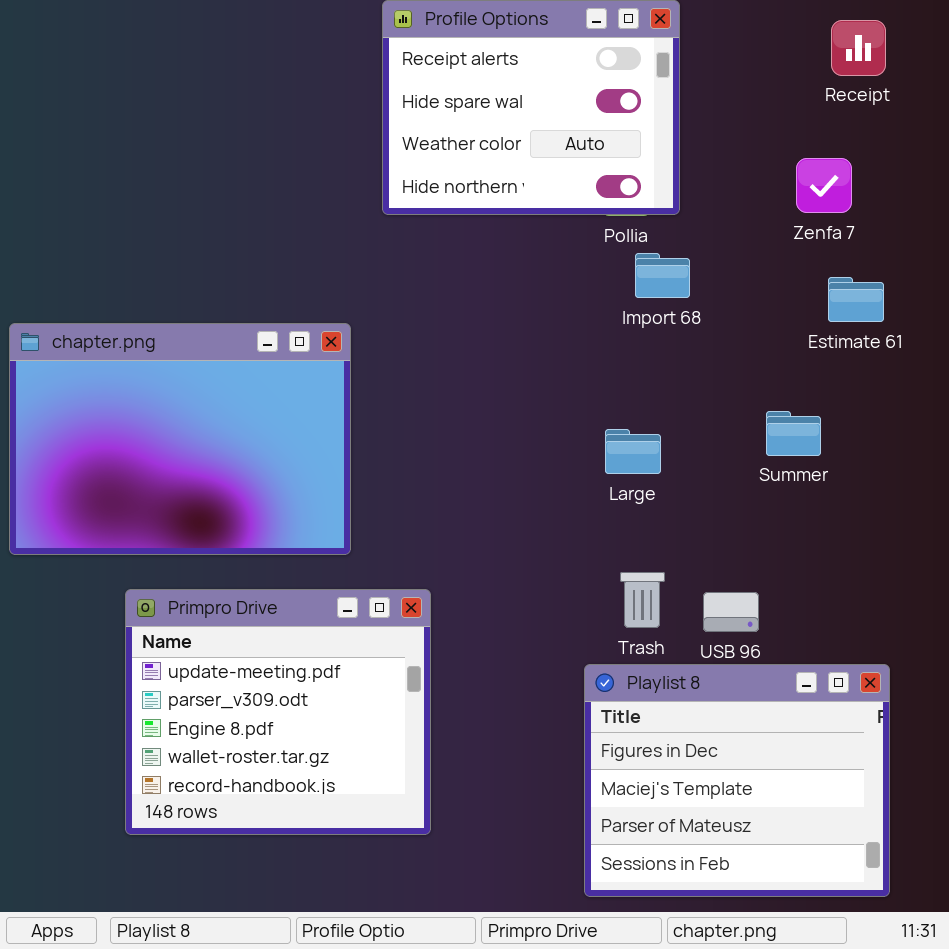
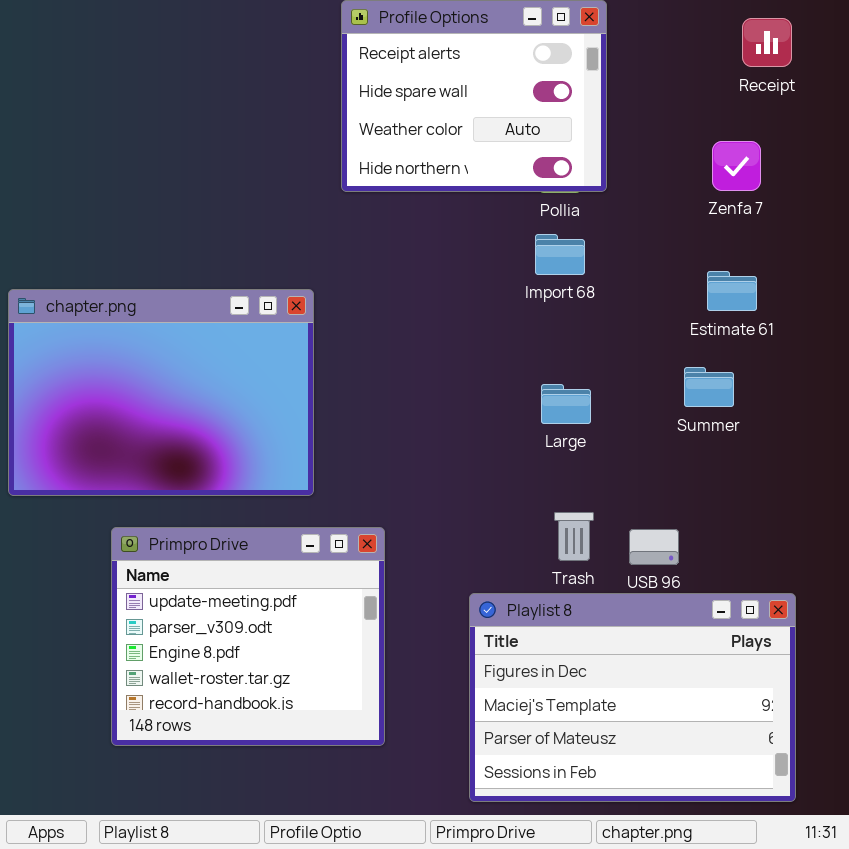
Import 68: [635,253,690,298] -> [535,234,585,275], moved
Estimate 61: [828,277,884,322] -> [707,271,757,311], moved
Playlist 8: [584,664,890,897] -> [469,593,796,802], resized

